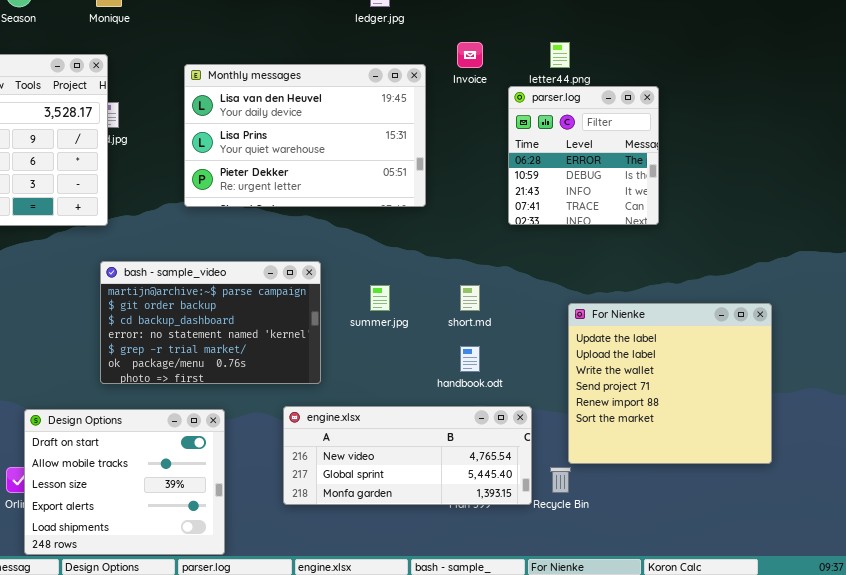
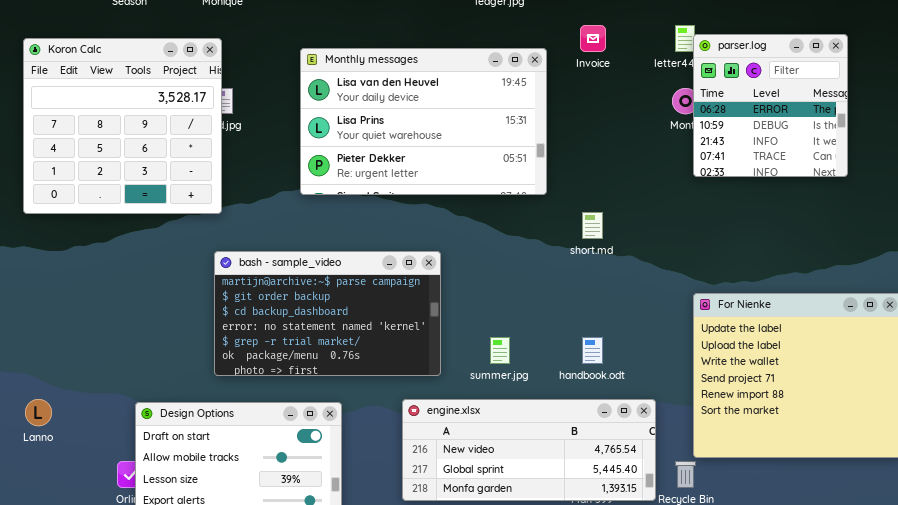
parser.log: [508,86,659,225] -> [693,34,848,177], moved
summer.jpg: [370,285,390,311] -> [490,337,510,364], moved
short.md: [460,285,480,311] -> [582,212,603,239], moved

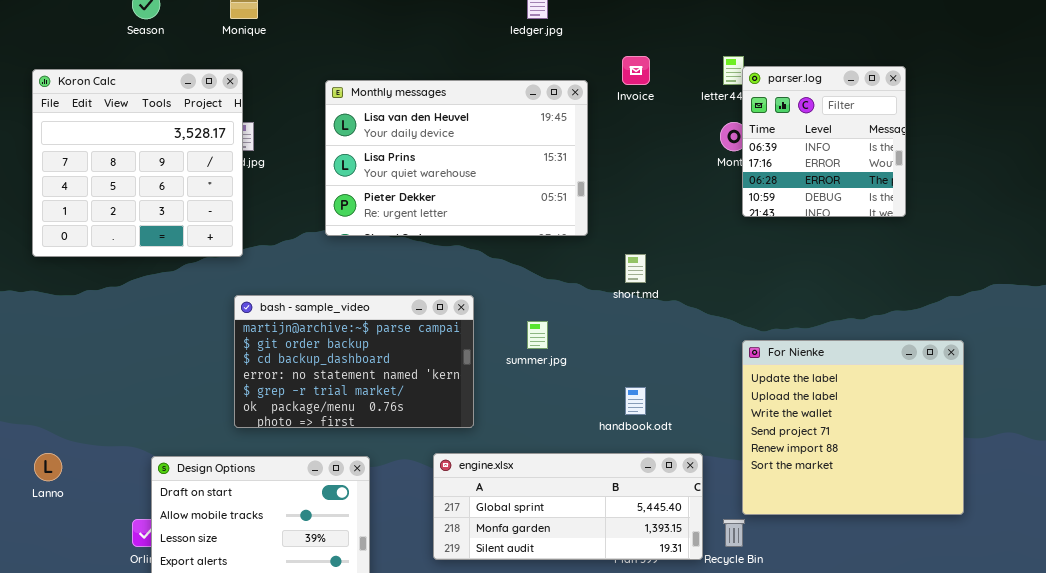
parser.log: [693,34,848,177] -> [742,66,906,217], scrolled up 2 rows
summer.jpg: [490,337,510,364] -> [527,321,548,349], moved
engine.xlsx: [402,399,656,501] -> [433,453,703,560], scrolled down 1 row

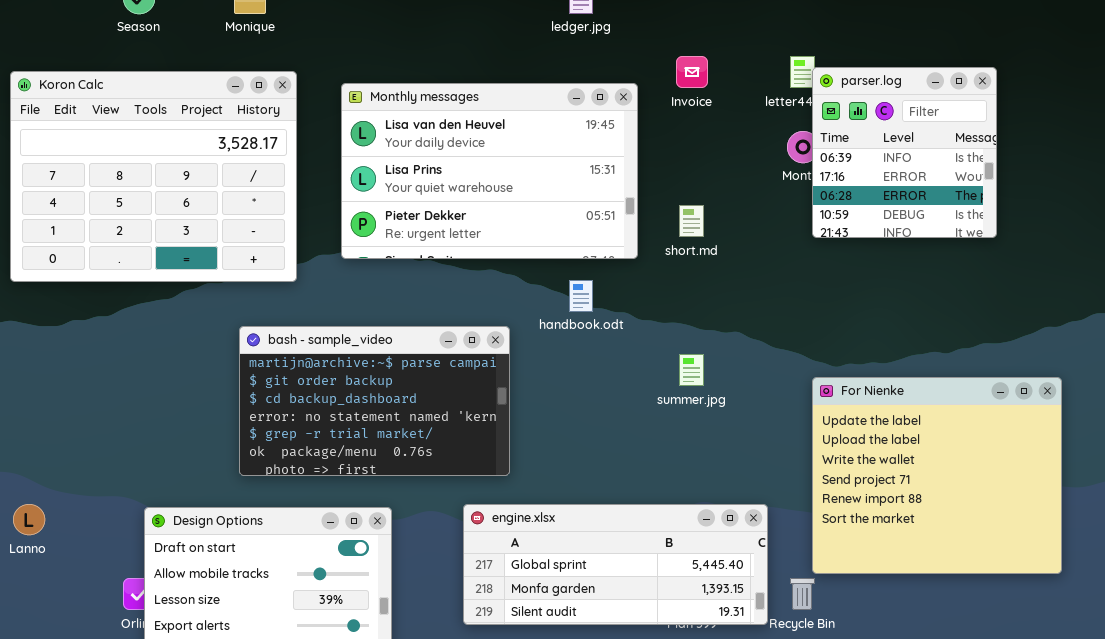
Koron Calc: [32,69,243,257] -> [10,71,297,282], resized
short.md: [625,254,646,283] -> [679,205,704,237], moved
summer.jpg: [527,321,548,349] -> [679,354,704,386], moved
handbook.odt: [625,387,646,415] -> [569,280,593,312], moved

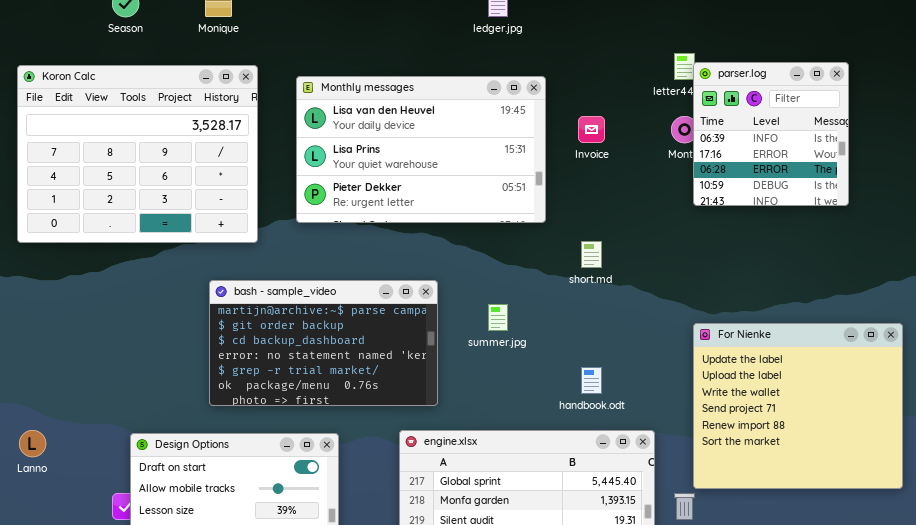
Invoice: [676,56,708,88] -> [578,116,605,143], moved
short.md: [679,205,704,237] -> [581,241,602,268], moved
handbook.odt: [569,280,593,312] -> [581,367,602,394], moved
summer.jpg: [679,354,704,386] -> [488,304,508,331], moved

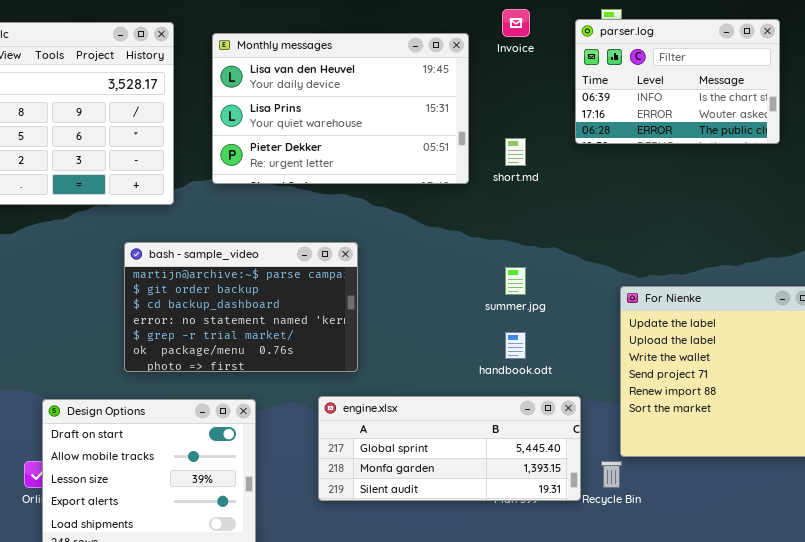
parser.log: [693,62,849,206] -> [575,19,780,144], resized
Invoice: [578,116,605,143] -> [502,9,530,37], moved
short.md: [581,241,602,268] -> [505,138,526,166], moved
summer.jpg: [488,304,508,331] -> [505,267,526,295], moved

